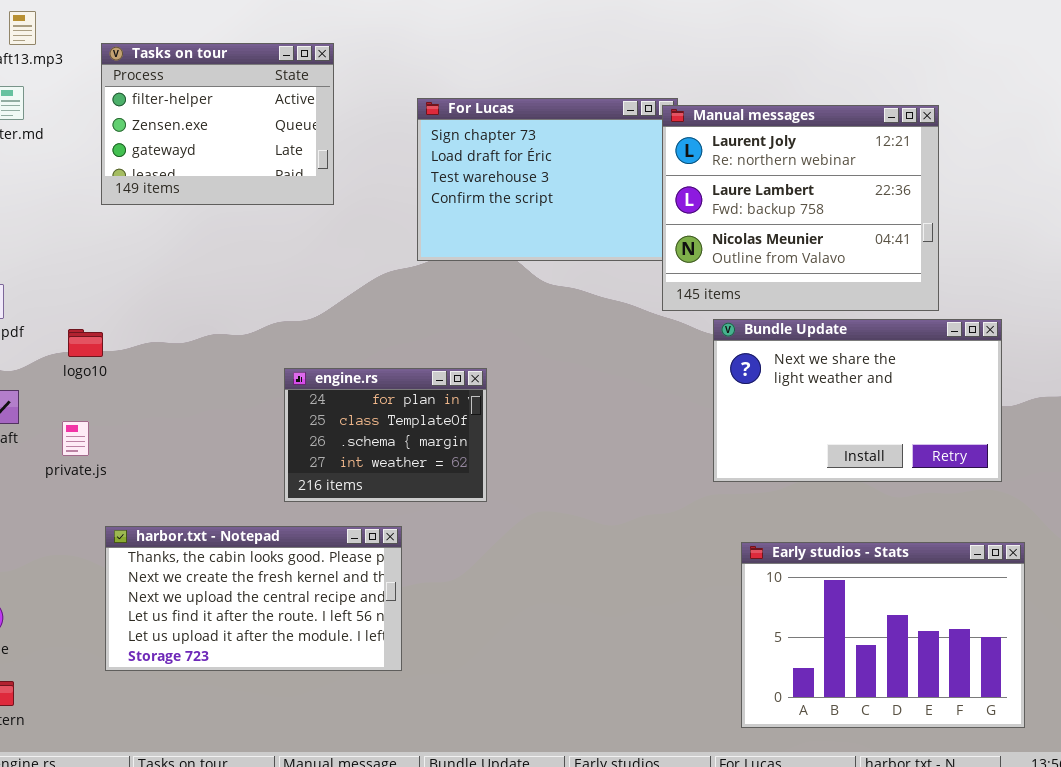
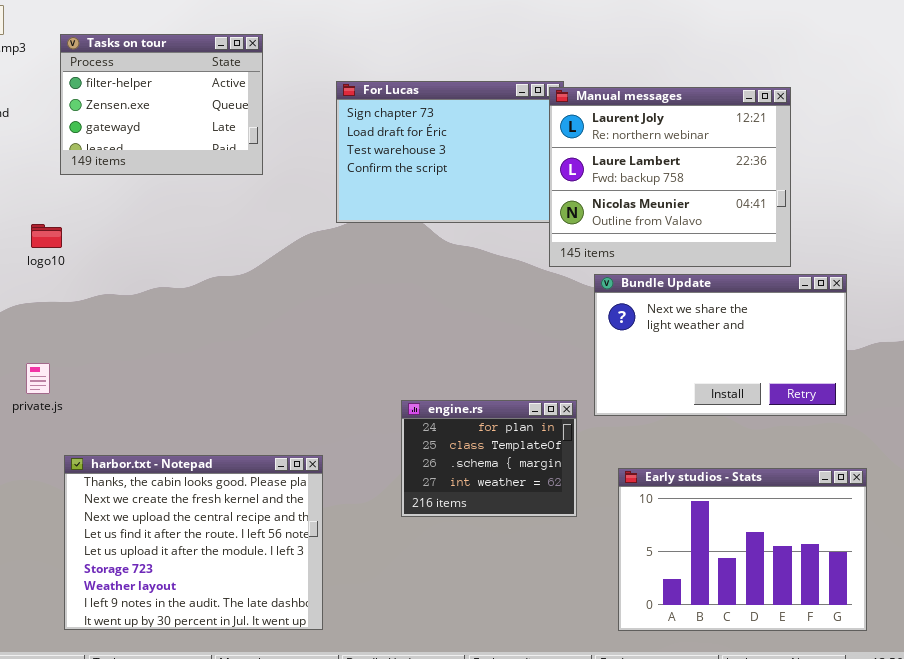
logo10: [68,329,103,357] -> [31,224,62,248], moved
engine.rs: [284,368,487,502] -> [401,400,577,517], moved
harbor.txt - Notepad: [105,526,402,671] -> [64,455,323,630], resized

